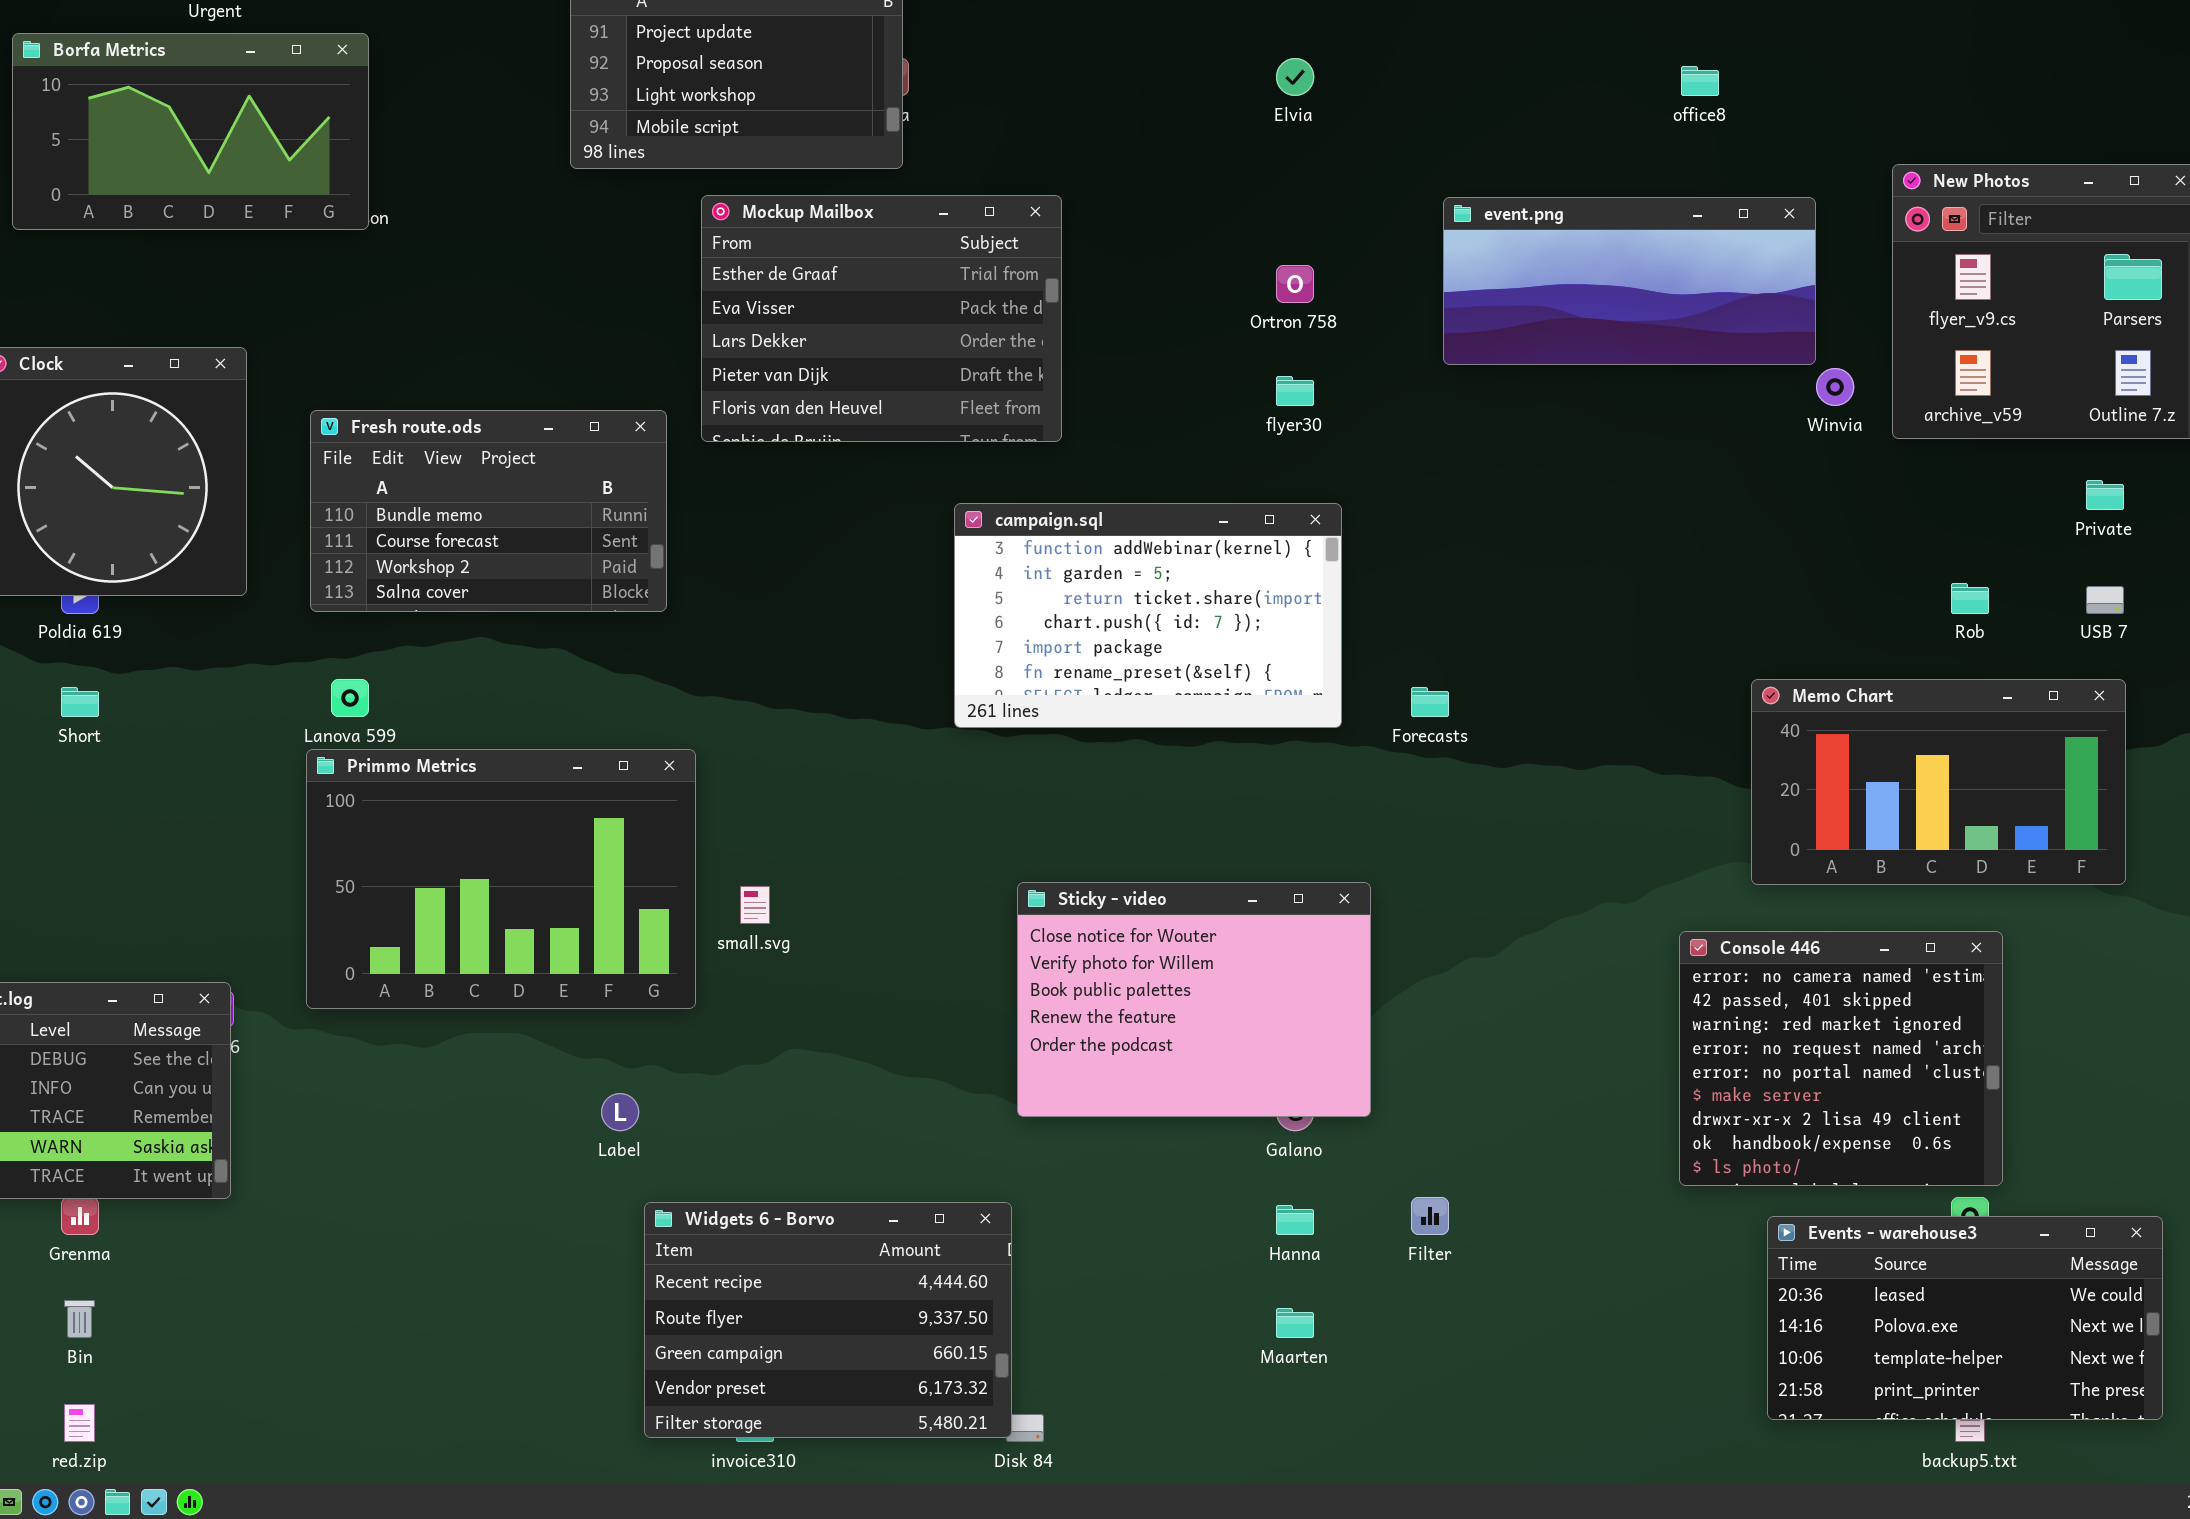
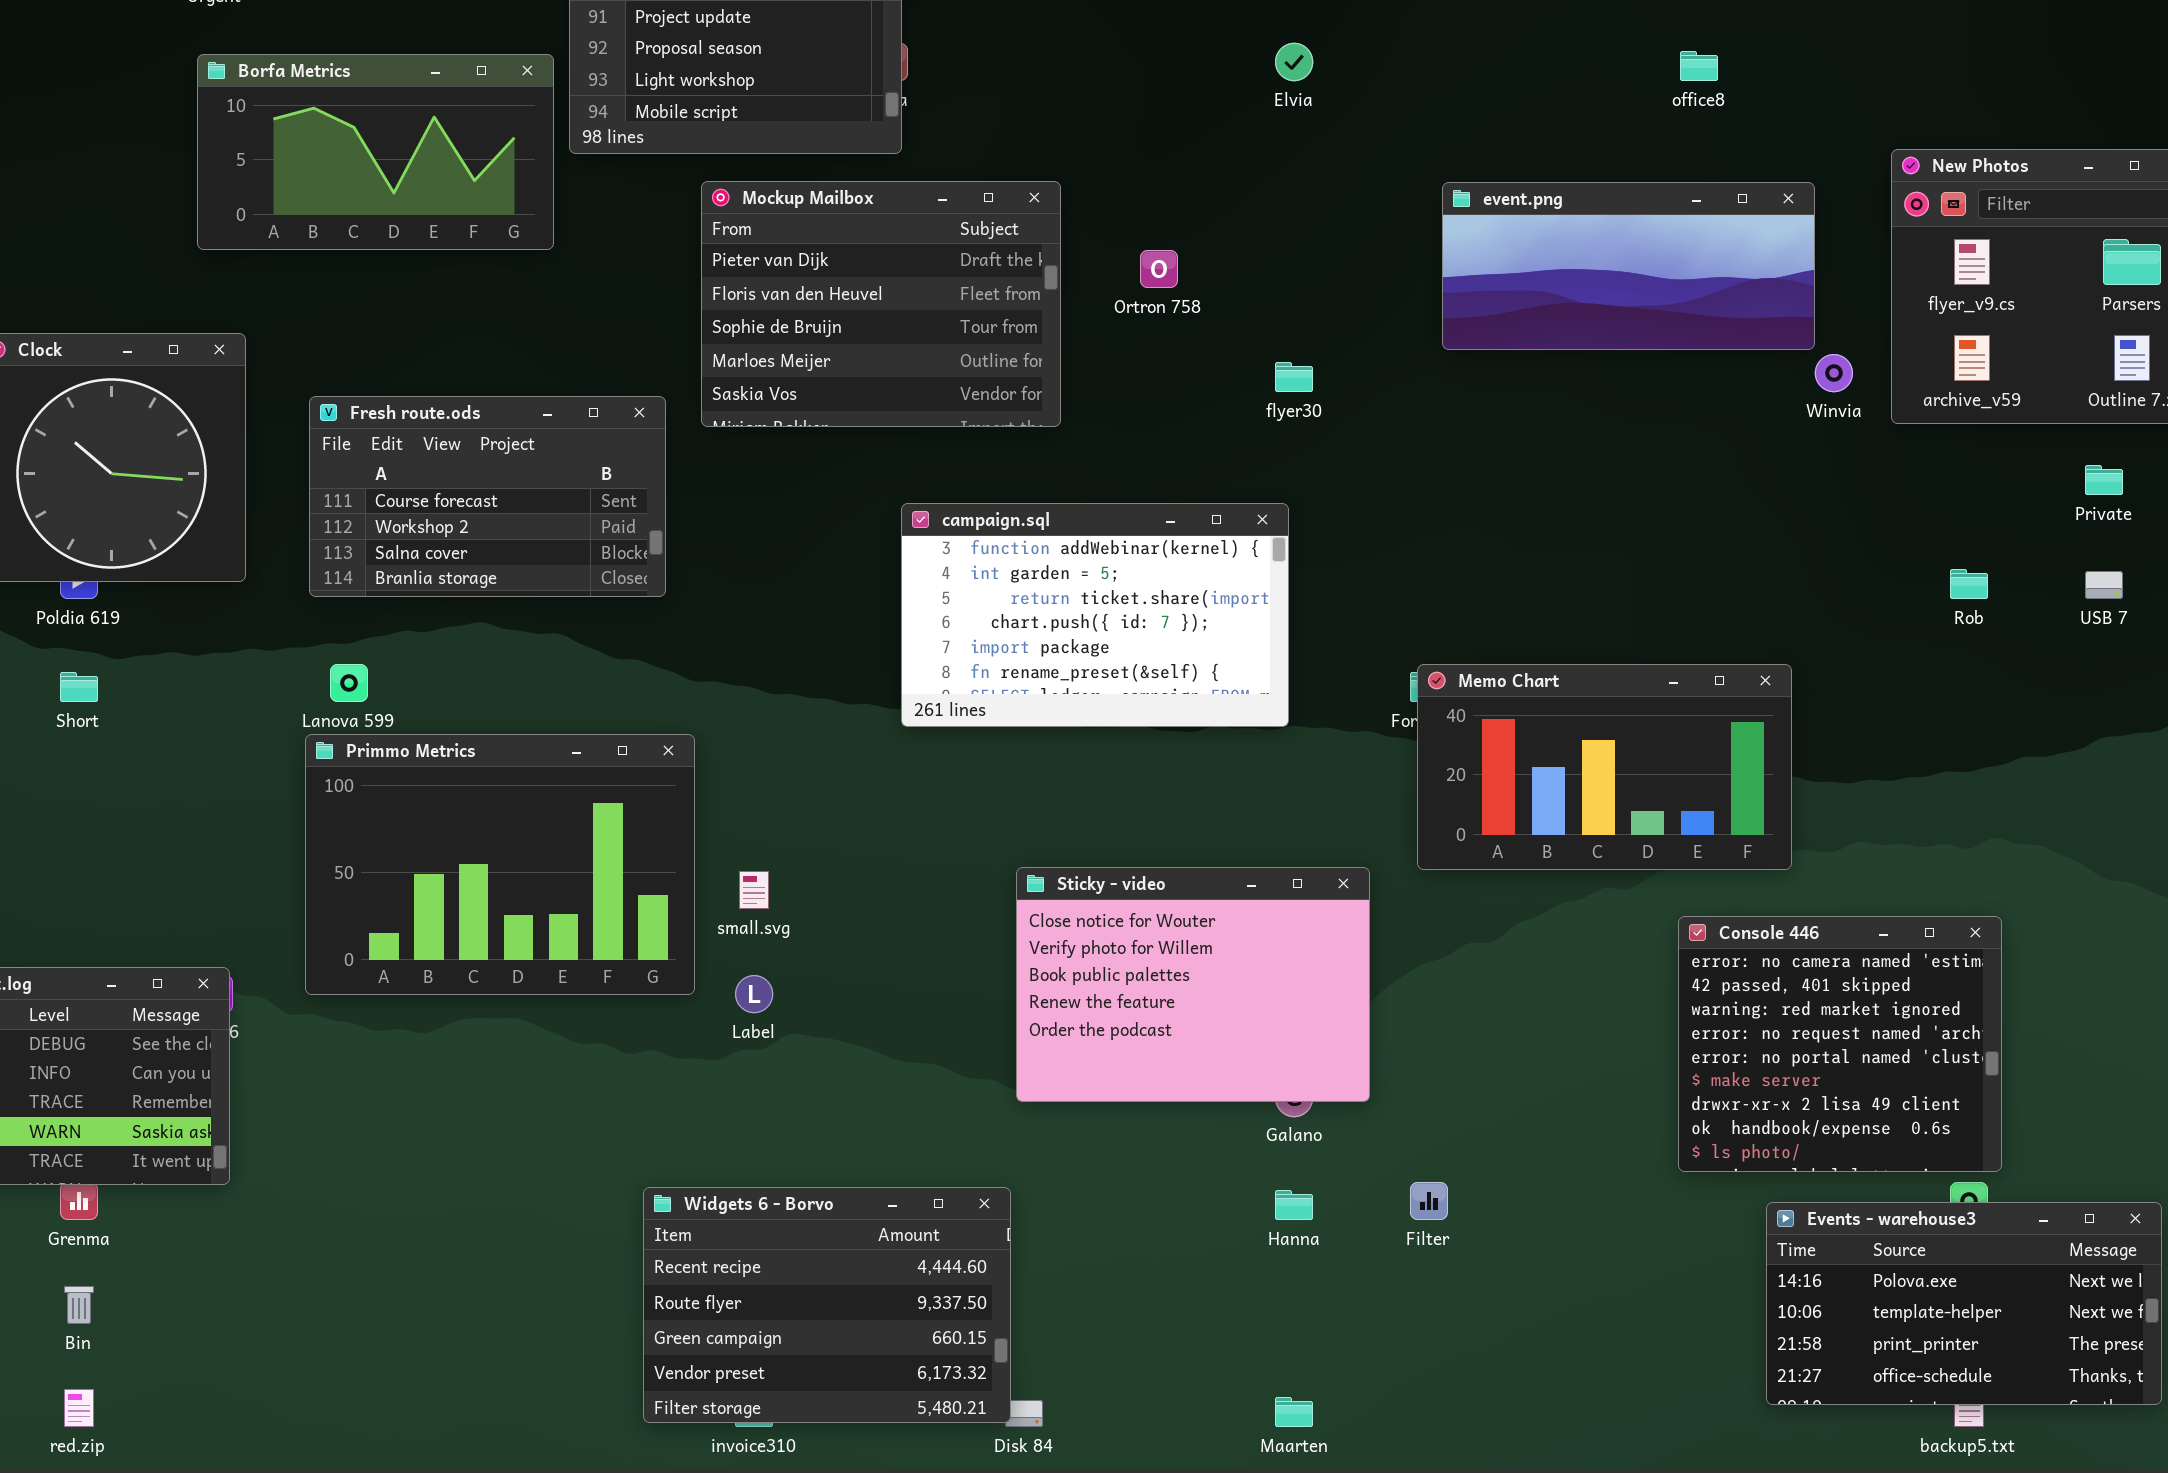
Borfa Metrics: [12,33,369,230] -> [197,54,554,250], moved
Mockup Mailbox: [701,195,1062,442] -> [701,181,1061,427], scrolled down 3 rows
Ortron 758: [1276,265,1314,303] -> [1140,250,1178,288], moved
Fresh route.ods: [310,410,667,612] -> [309,396,666,597], scrolled down 1 row
campaign.sql: [954,503,1342,728] -> [901,503,1289,727], moved
Memo Chart: [1751,679,2126,885] -> [1417,664,1792,870], moved
Label: [601,1093,639,1131] -> [735,975,773,1013], moved
Events - warehouse3: [1767,1216,2163,1420] -> [1766,1202,2162,1405], scrolled down 1 row
Maarten: [1276,1308,1314,1338] -> [1275,1397,1313,1427], moved

